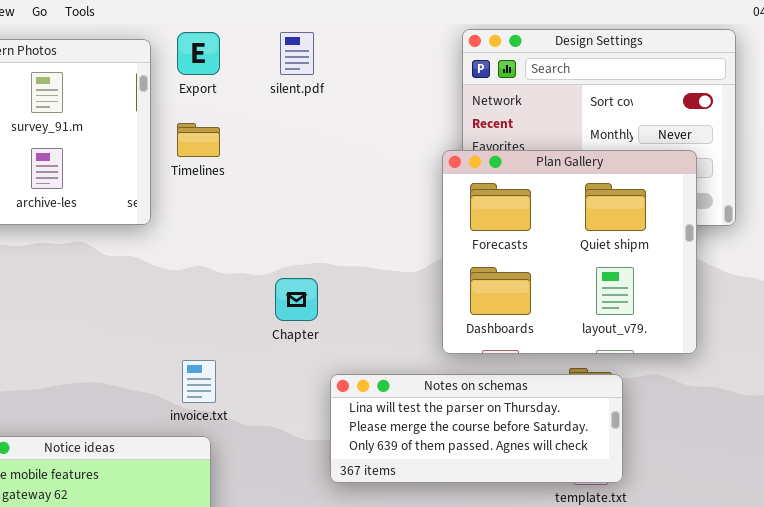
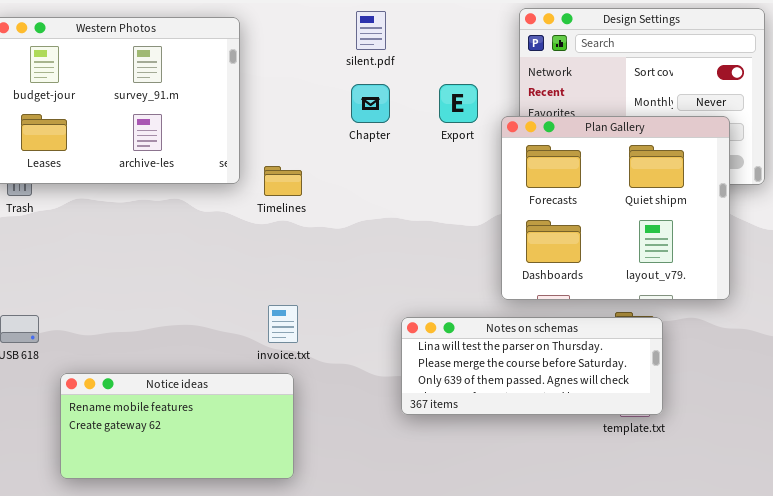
Export: [177,32,220,75] -> [439,84,478,123], moved
Timelines: [177,123,220,157] -> [264,166,302,196], moved
Chapter: [275,278,318,321] -> [351,84,390,123], moved

